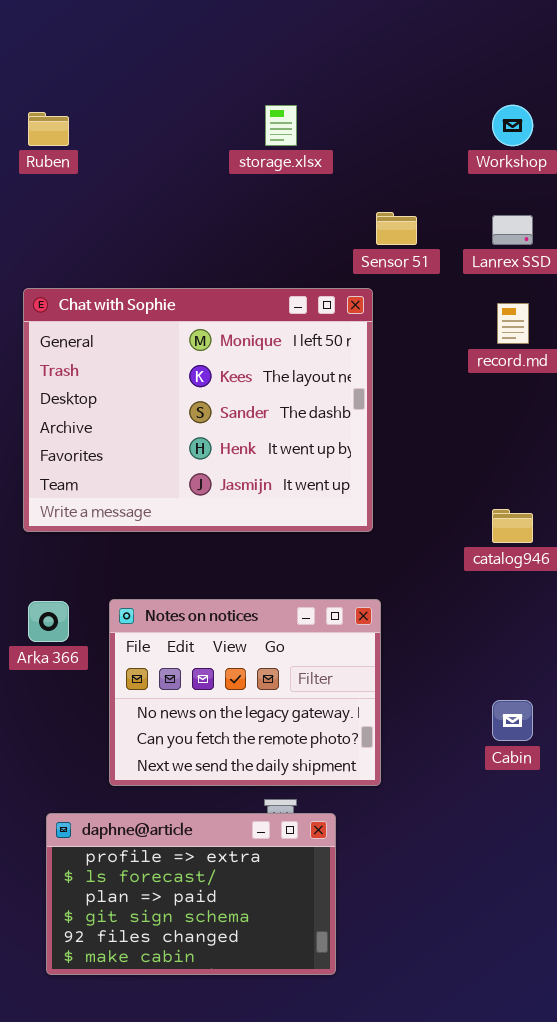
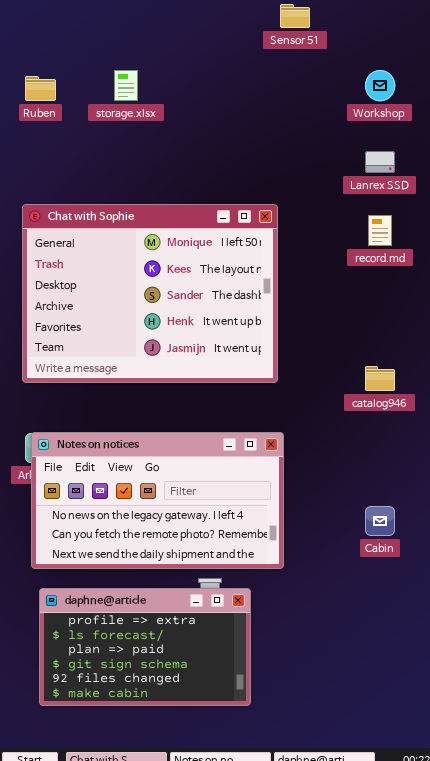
storage.xlsx: [265,105,297,146] -> [114,70,138,101], moved
Sensor 51: [376,212,417,245] -> [280,4,310,28], moved
Notes on notices: [109,599,381,786] -> [31,432,284,569], resized

